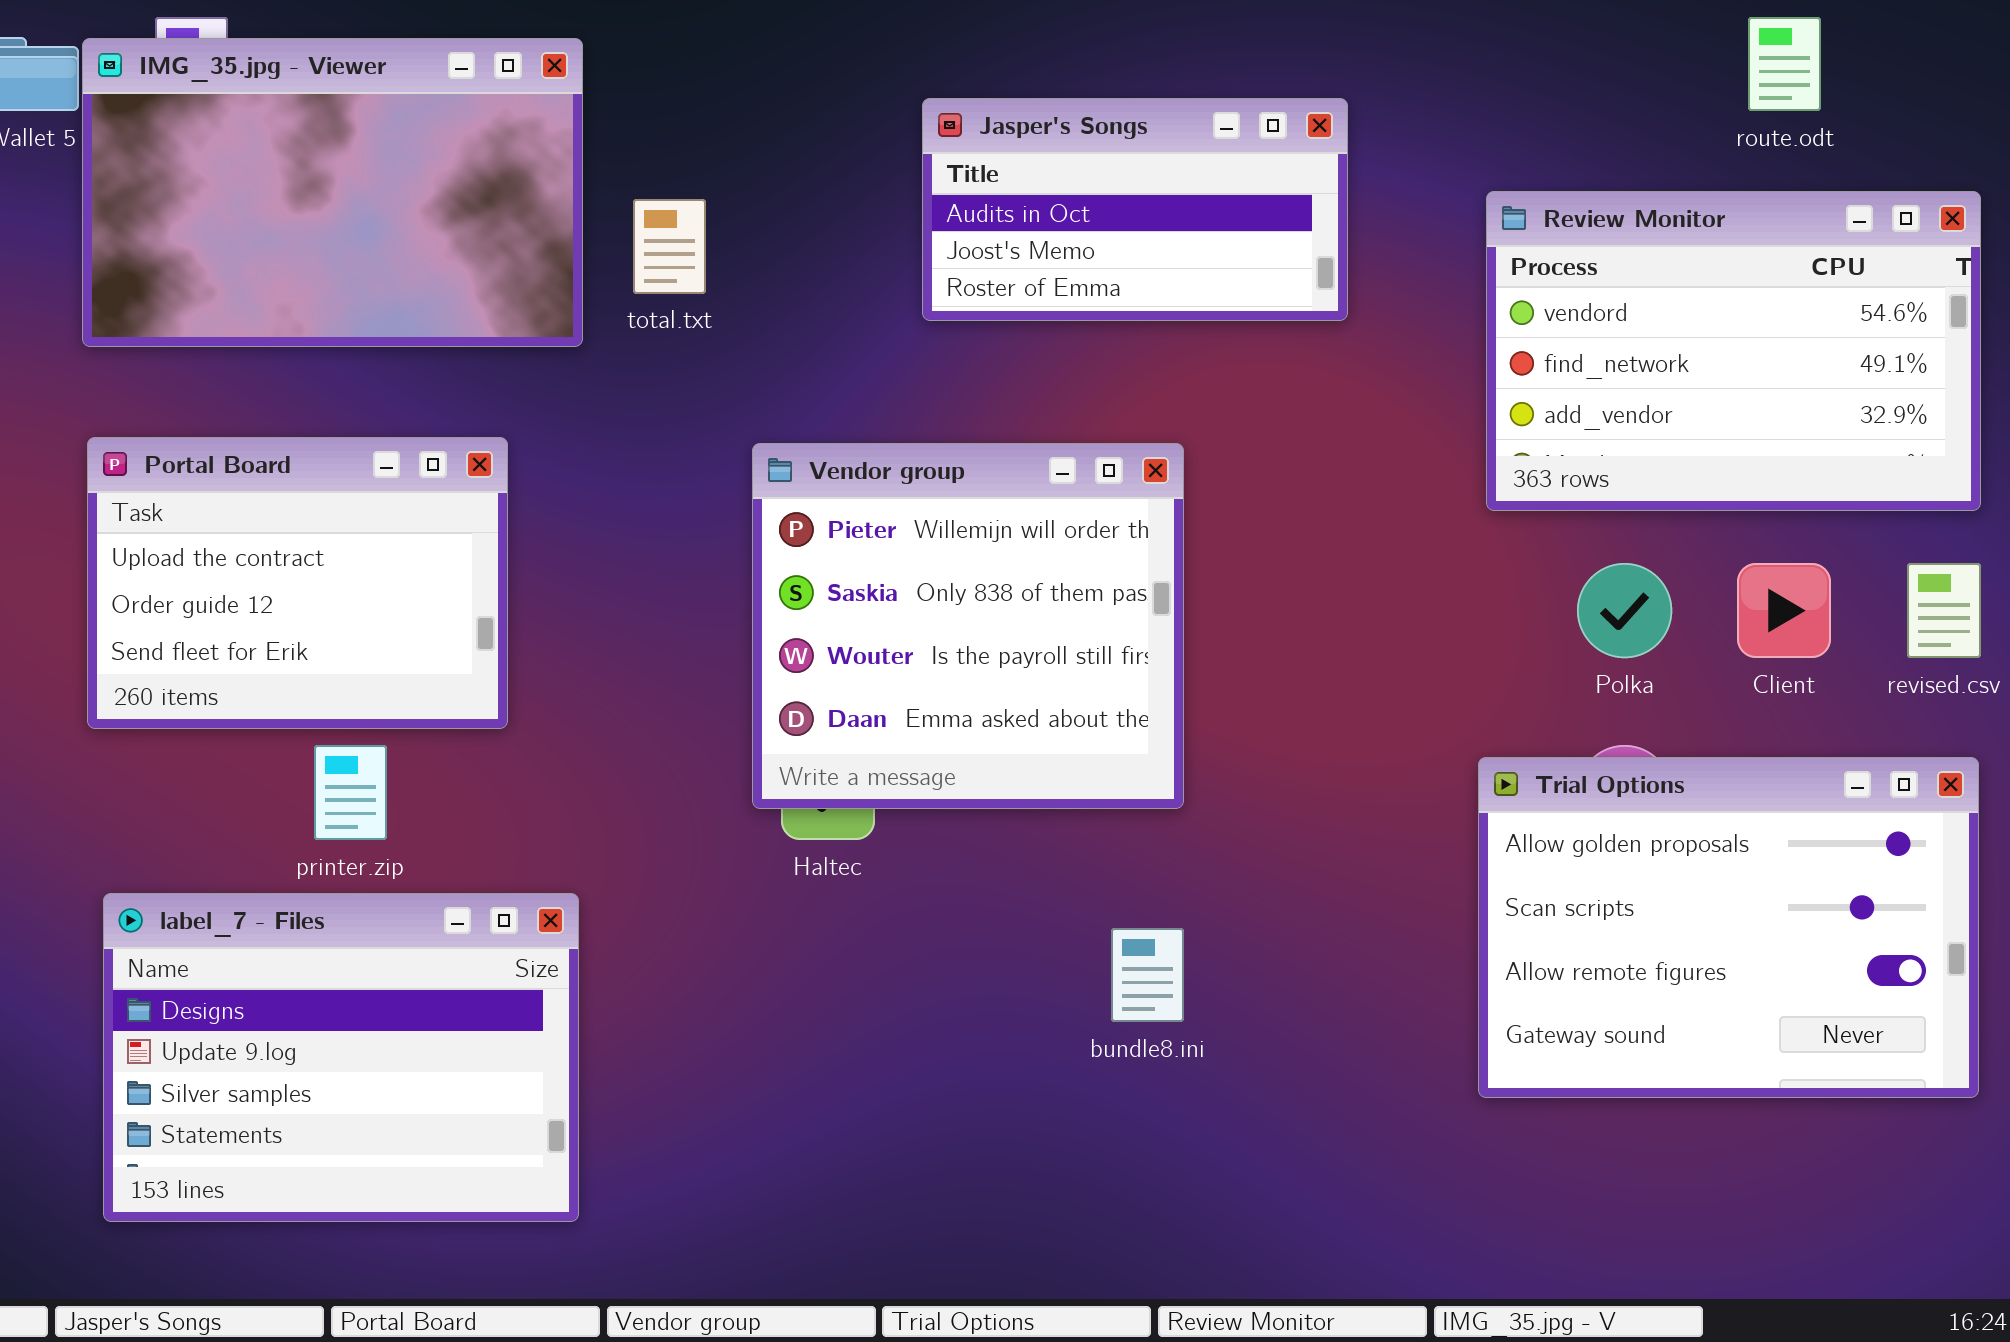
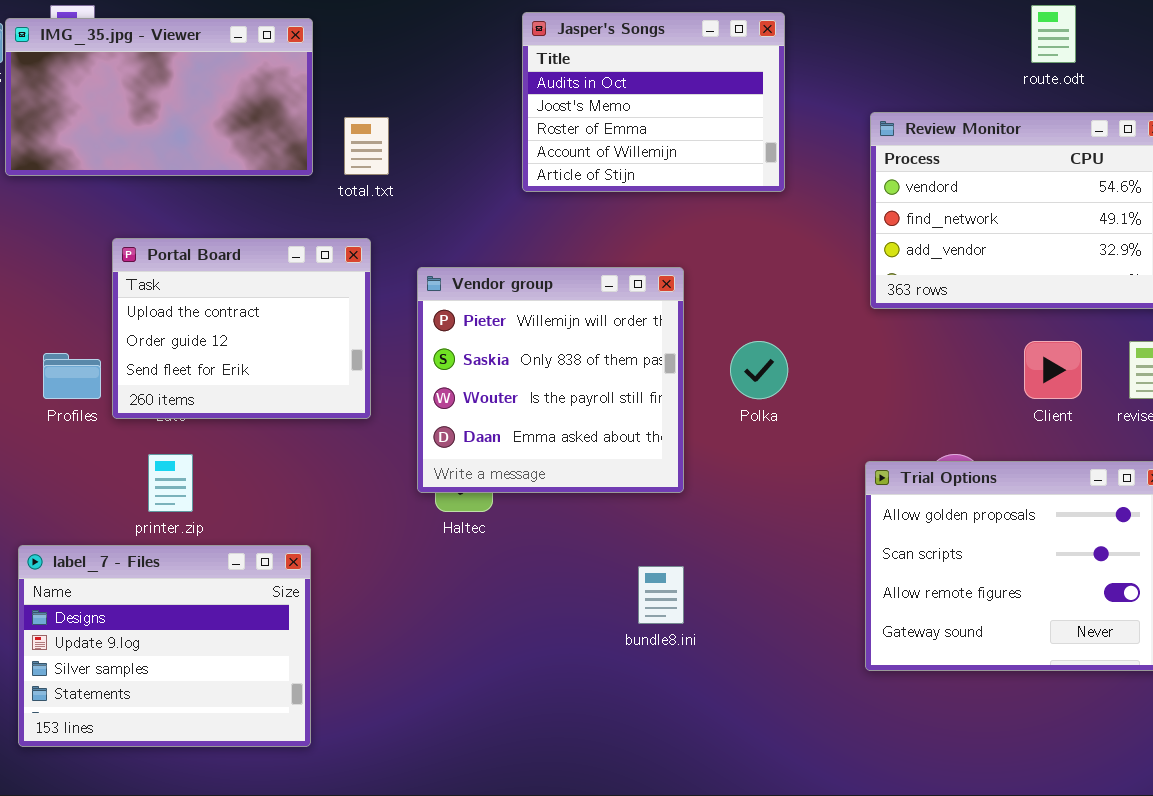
IMG_35.jpg - Viewer: [82,38,583,347] -> [5,18,313,176], resized
Jasper's Songs: [922,98,1348,321] -> [522,12,785,192], resized
Portal Board: [87,437,508,729] -> [112,238,371,419], moved
Polka: [1577,563,1672,658] -> [730,341,788,399], moved

